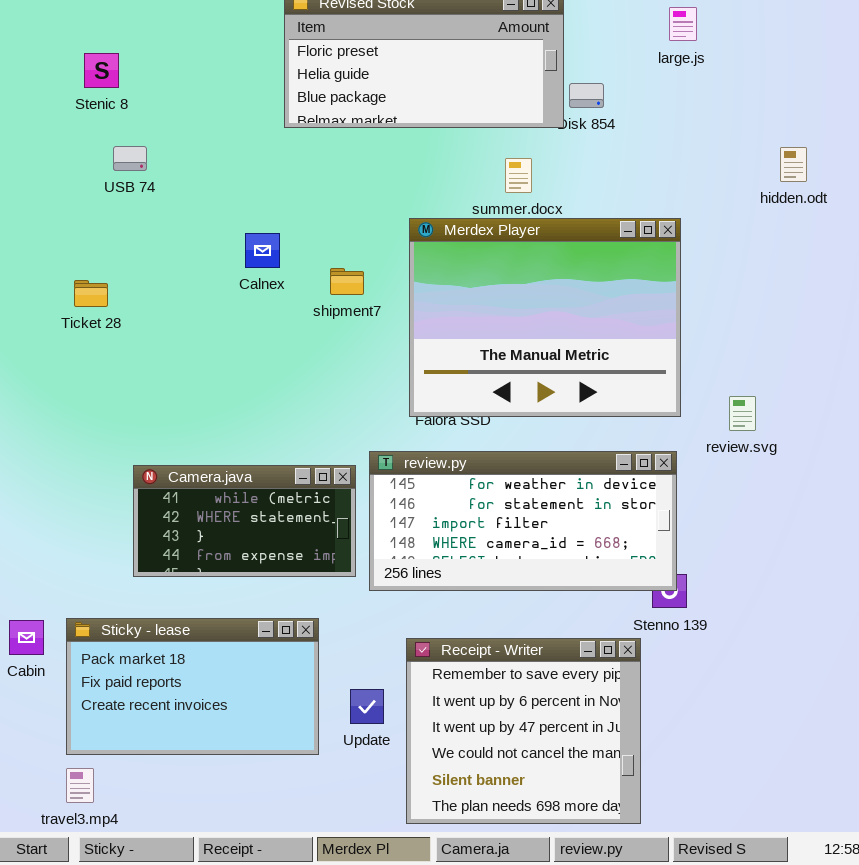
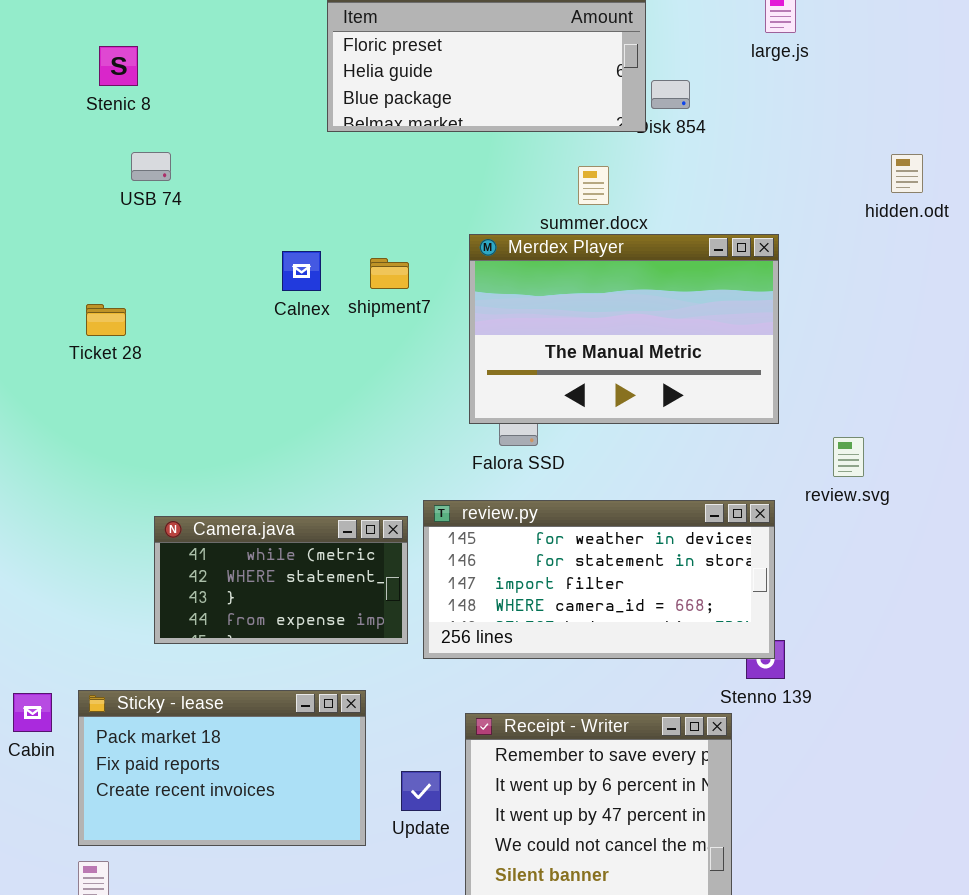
Merdex Player: [409,218,681,417] -> [469,234,779,424], resized
shipment7: [330,268,364,295] -> [370,258,409,289], moved

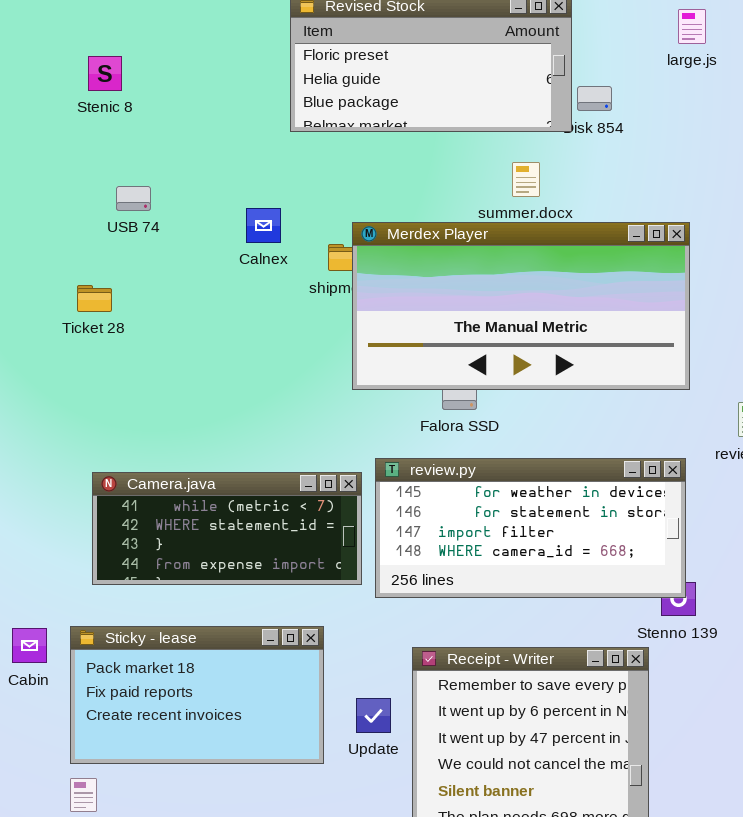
USB 74: [131,152,171,181] -> [116,186,151,211], moved
Merdex Player: [469,234,779,424] -> [352,222,690,390], resized
Calnex: [282,251,321,291] -> [246,208,281,243], moved
Camera.java: [154,516,408,644] -> [92,472,362,585], resized

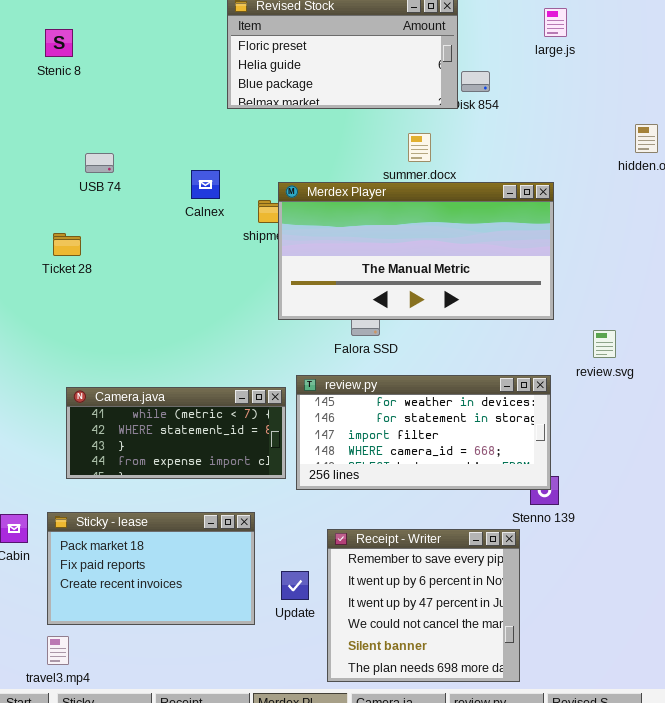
Stenic 8: [88,56,122,91] -> [45,29,73,57], moved

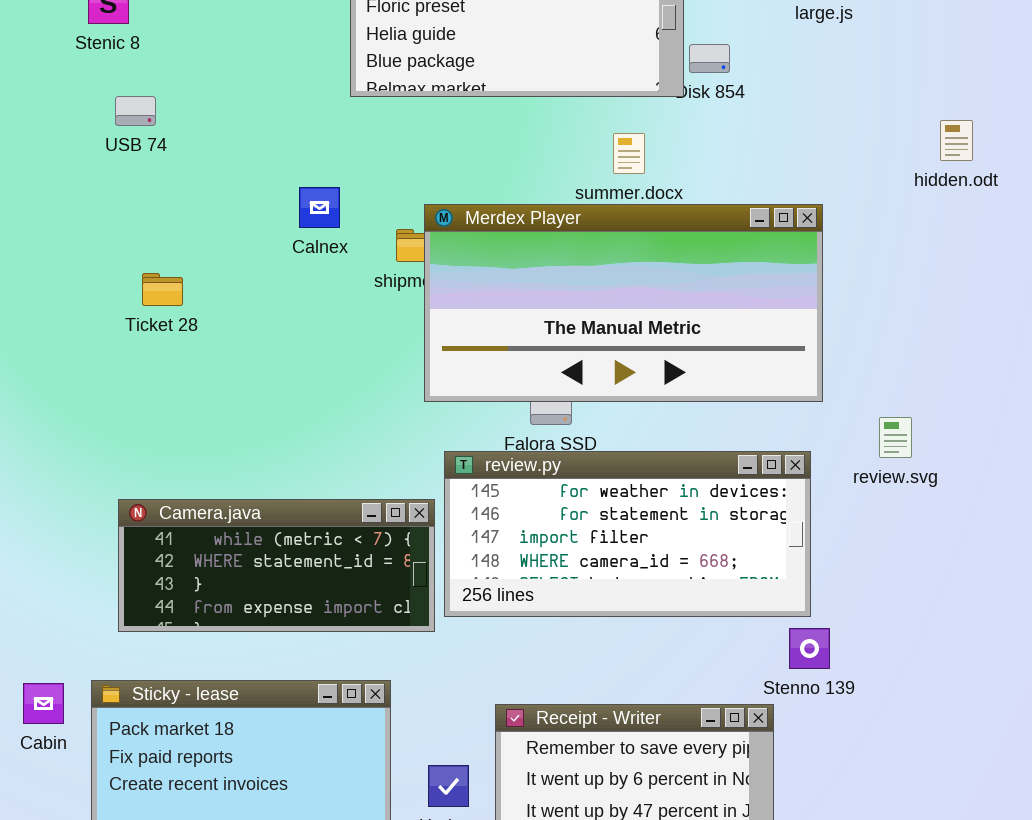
USB 74: [85,153,114,173] -> [115,96,156,126], moved
Ticket 28: [53,233,81,256] -> [142,273,183,306], moved
review.py: [296,375,551,490] -> [444,451,811,617], moved

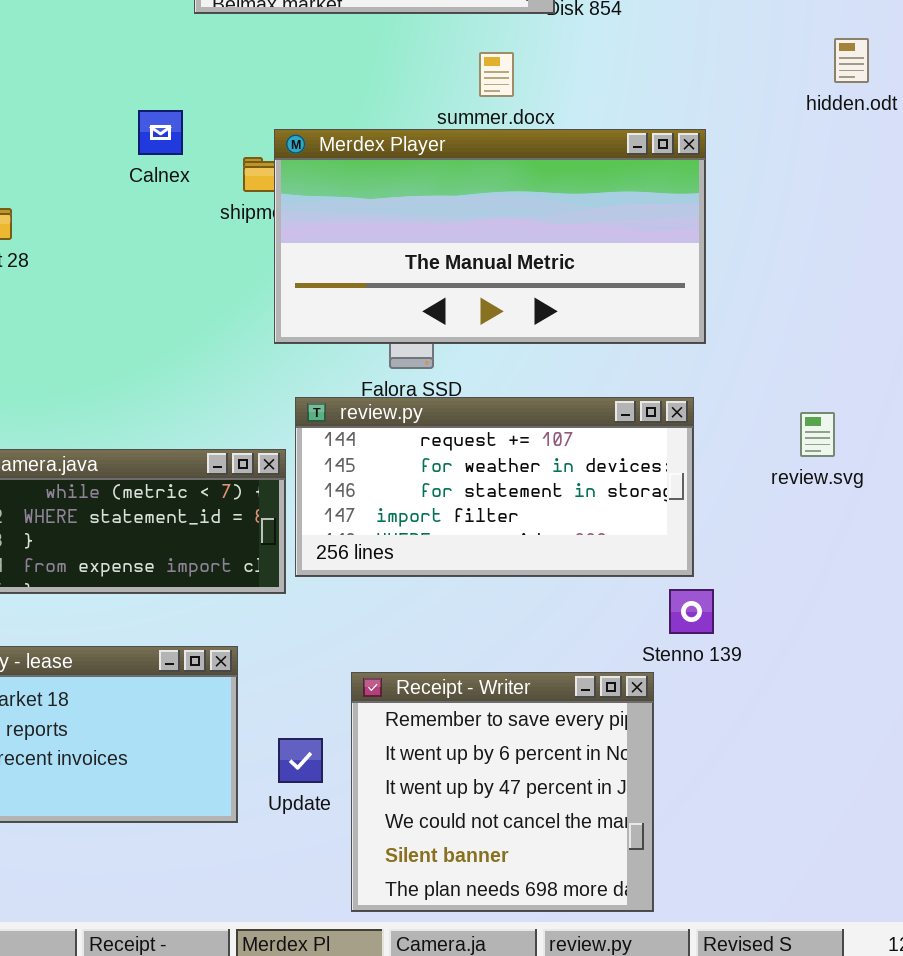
review.svg: [879,417,912,458] -> [800,412,835,457], moved
review.py: [444,451,811,617] -> [295,397,694,577], scrolled up 1 row

